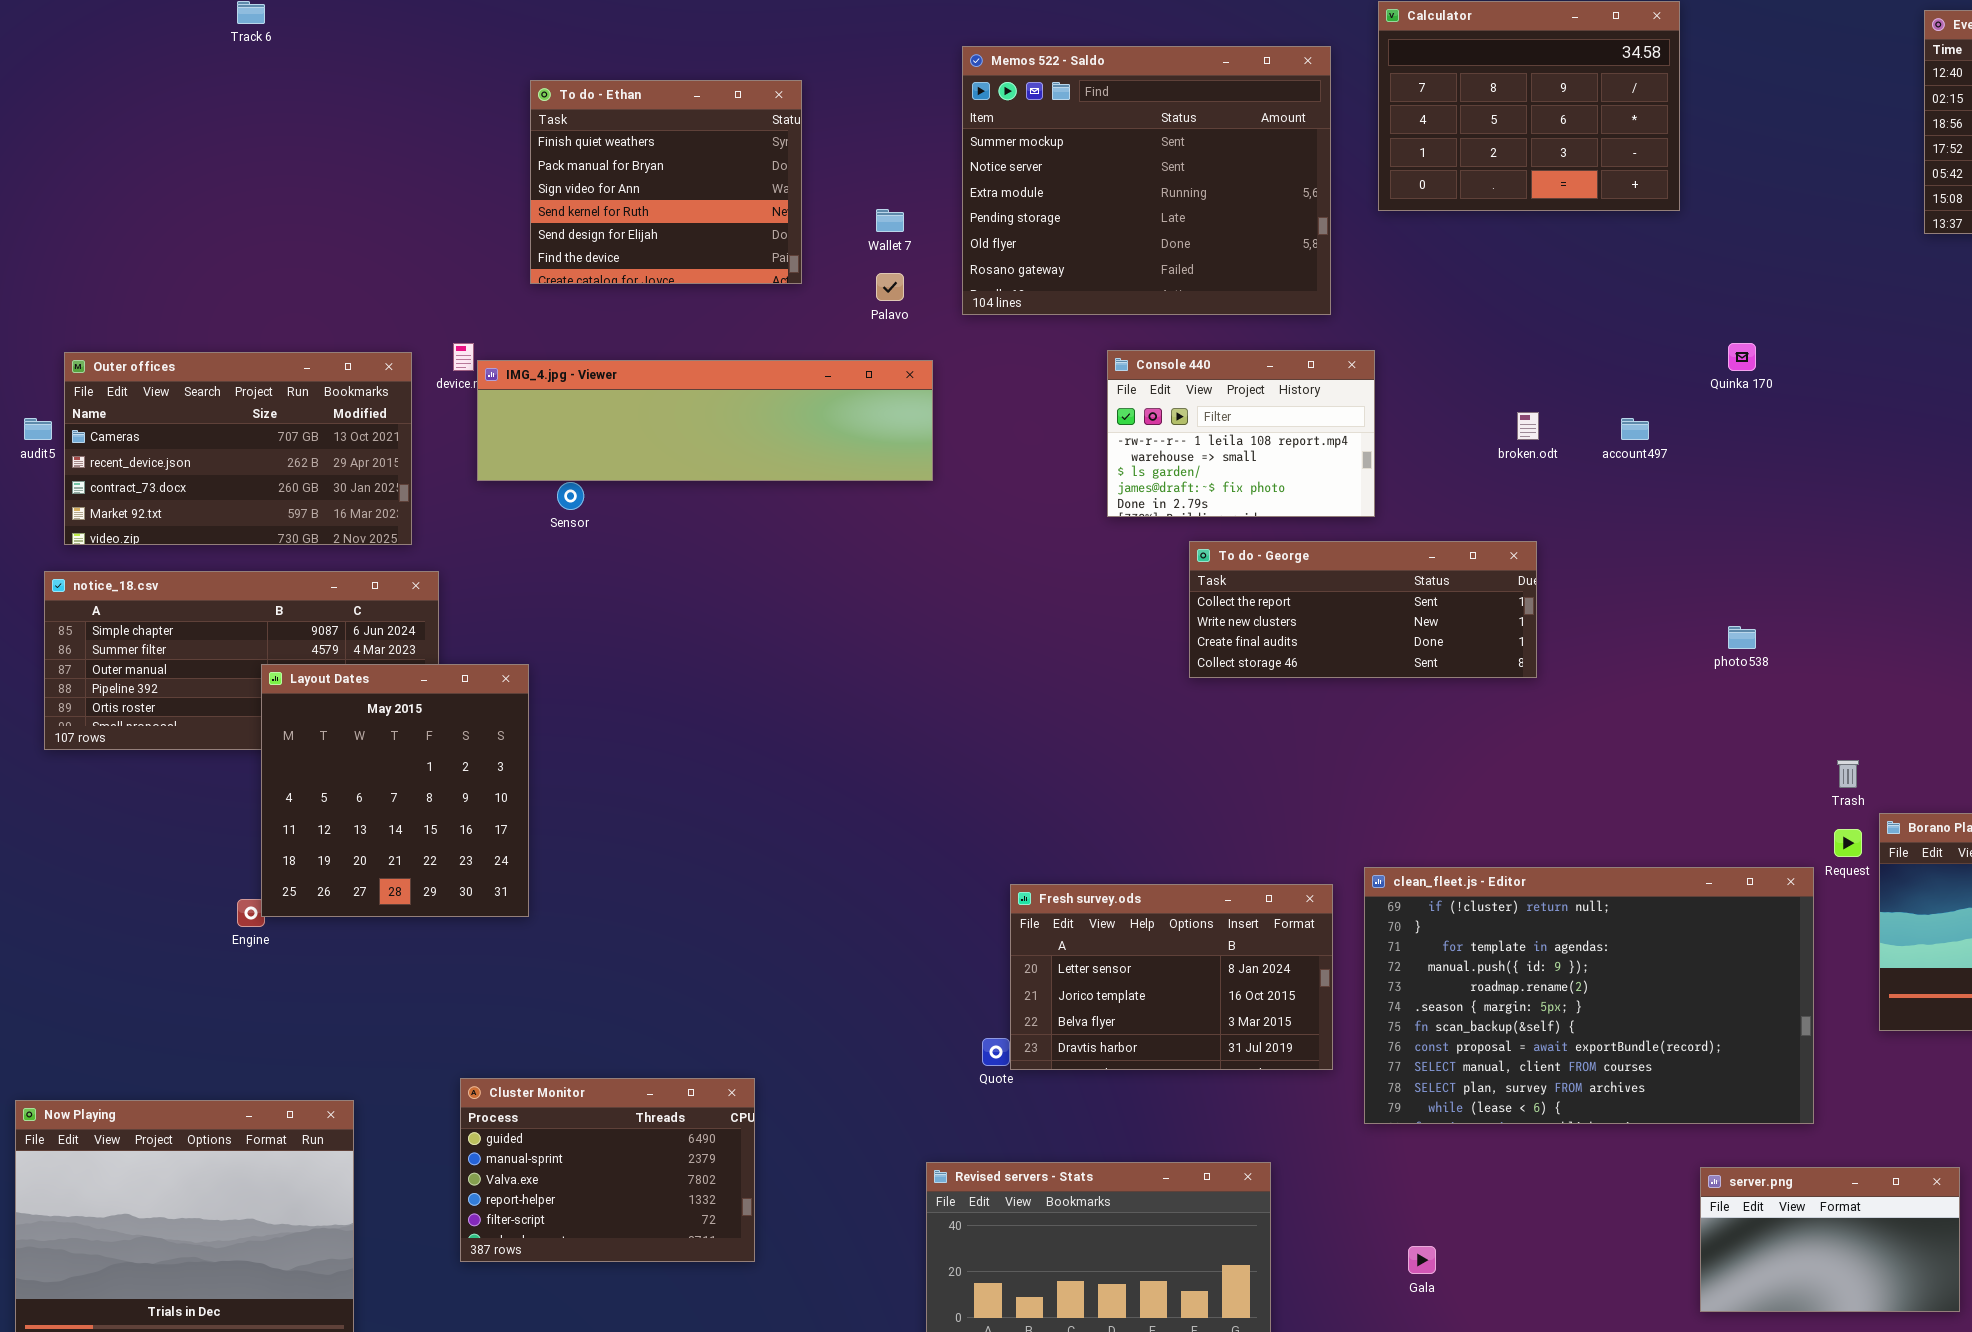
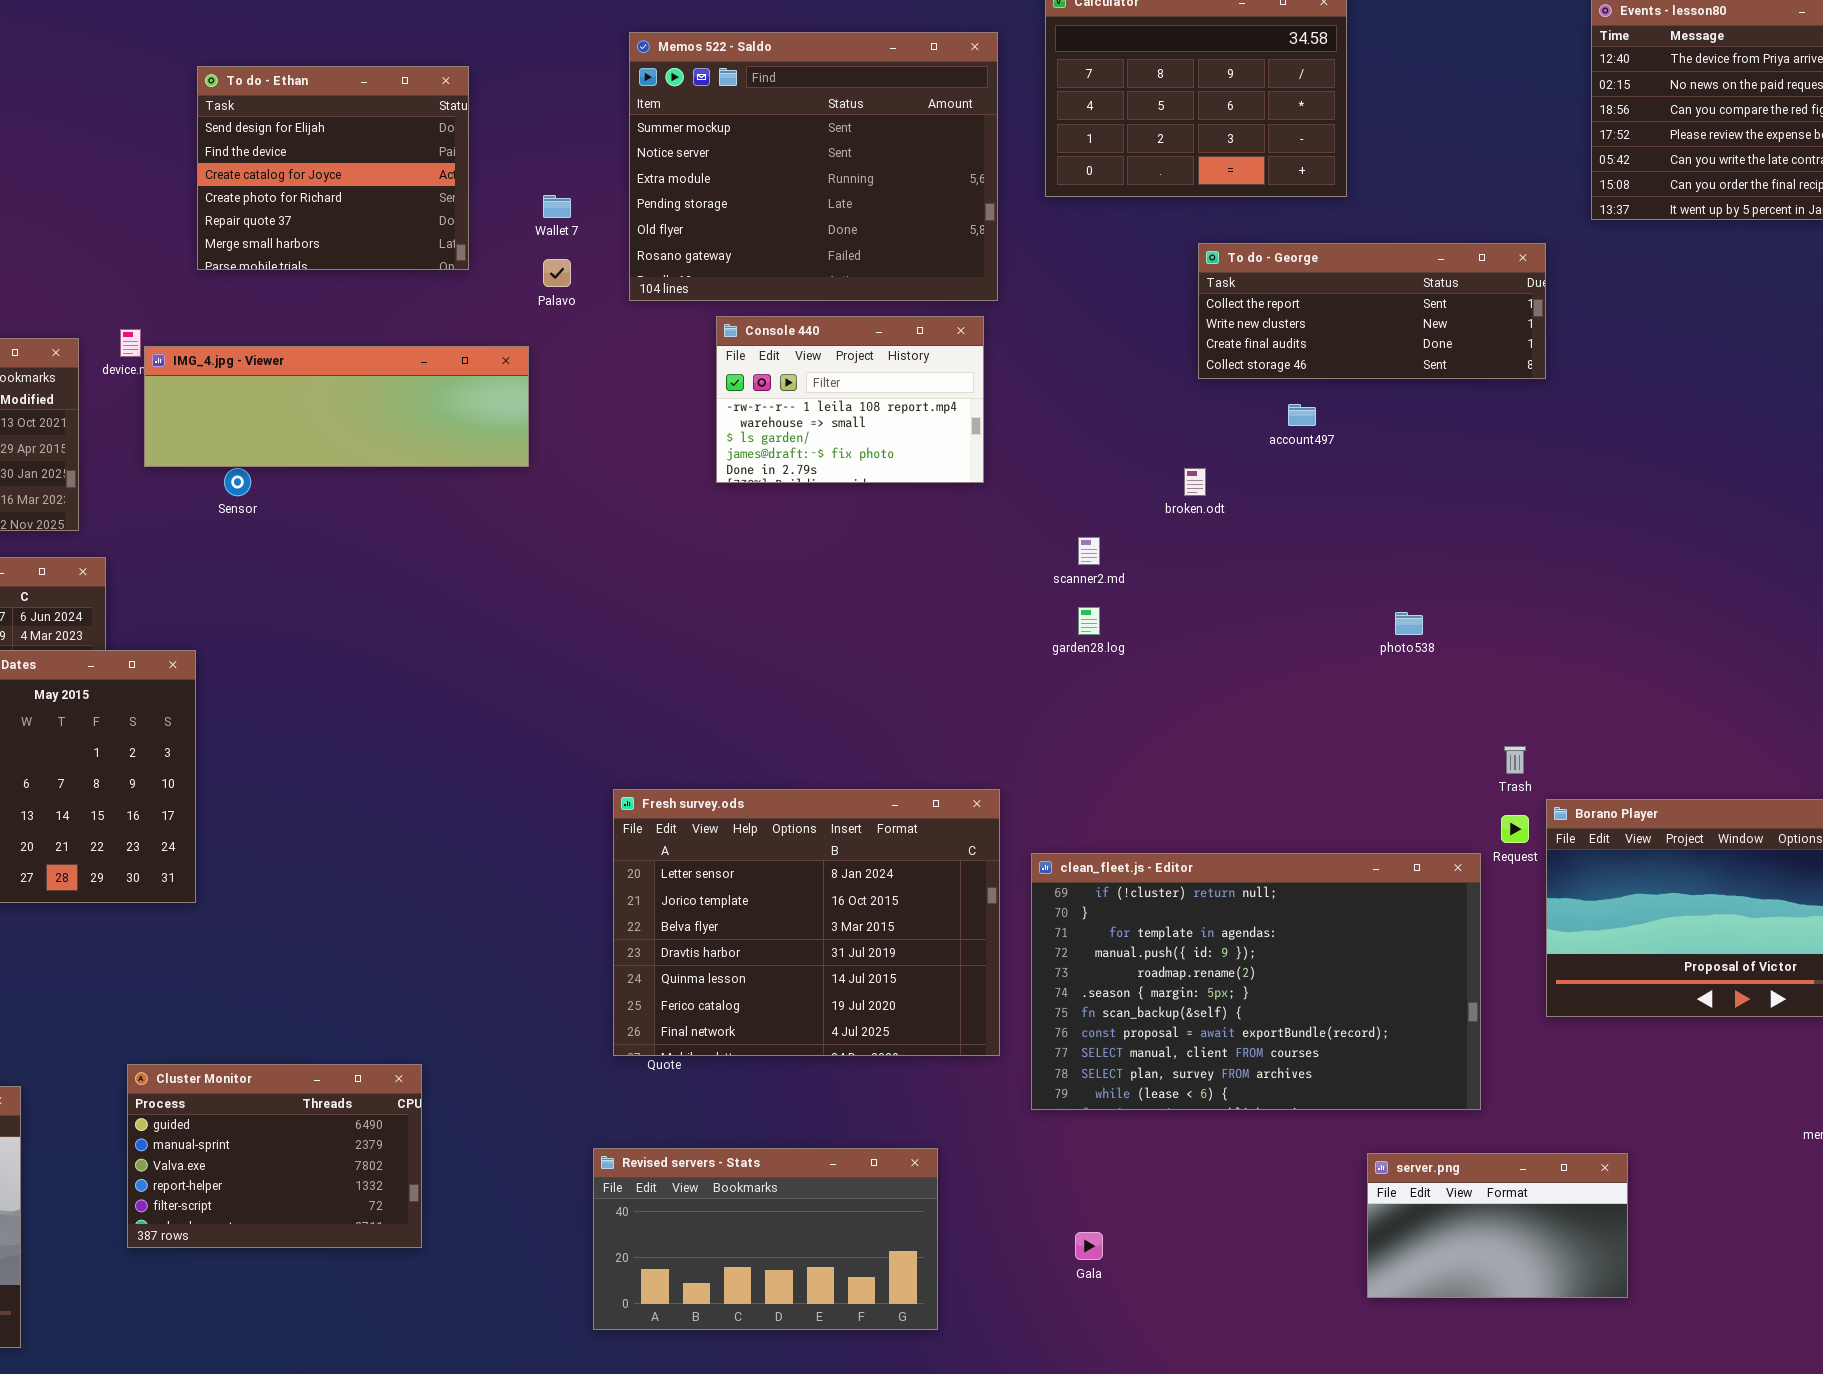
To do - Ethan: [530,80,802,284] -> [197,66,469,270], scrolled down 4 rows
Console 440: [1107,350,1375,517] -> [716,316,984,483], moved
IMG_4.jpg - Viewer: [477,360,933,481] -> [144,346,529,467], resized
broken.odt: [1517,412,1539,440] -> [1184,468,1206,496], moved
To do - George: [1189,541,1537,678] -> [1198,243,1546,379], moved
Fresh survey.ods: [1010,884,1333,1070] -> [613,789,1000,1056], resized

